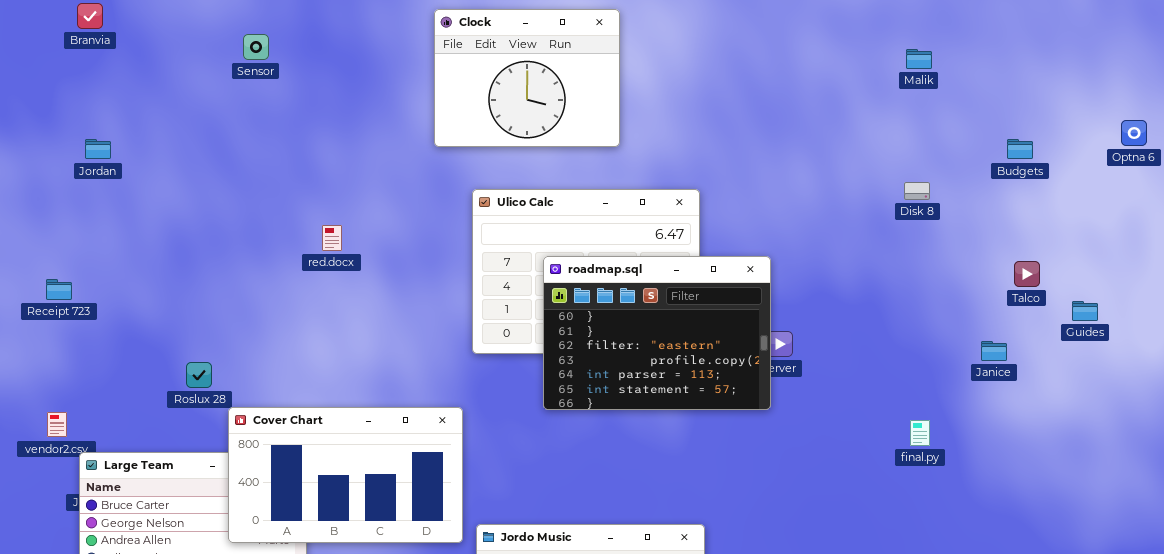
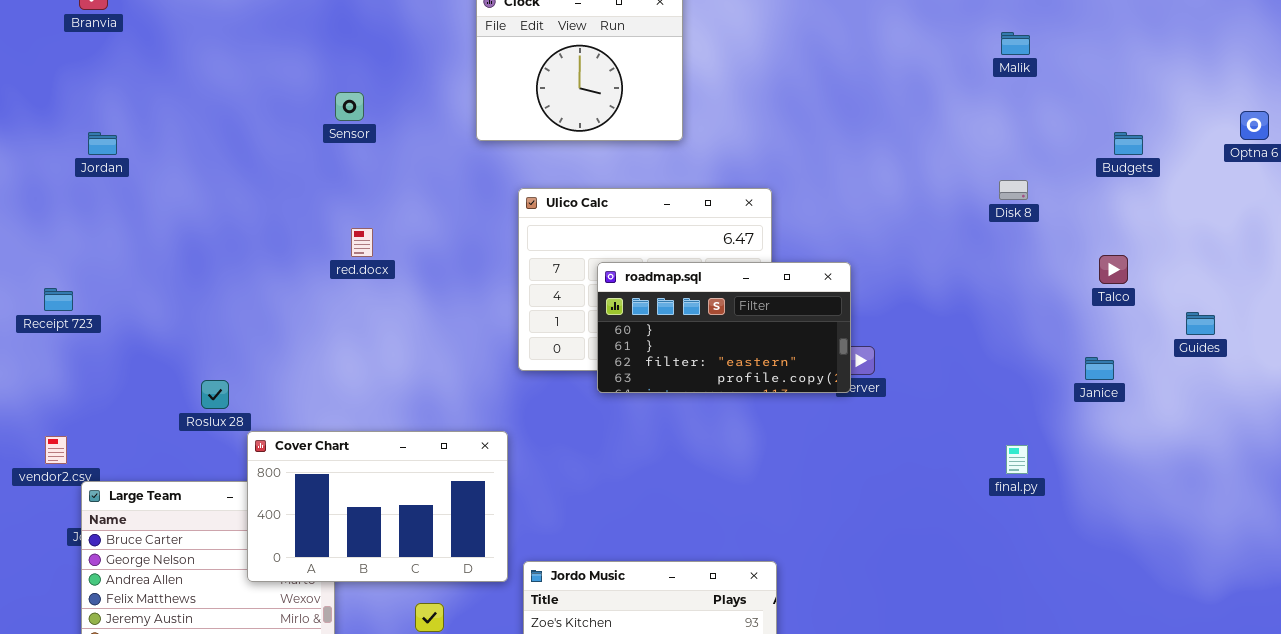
Sensor: [243,34,269,60] -> [335,92,364,121], moved
roadmap.sql: [543,256,771,410] -> [597,262,851,393], resized
Talco: [1014,261,1040,287] -> [1099,255,1128,284], moved

